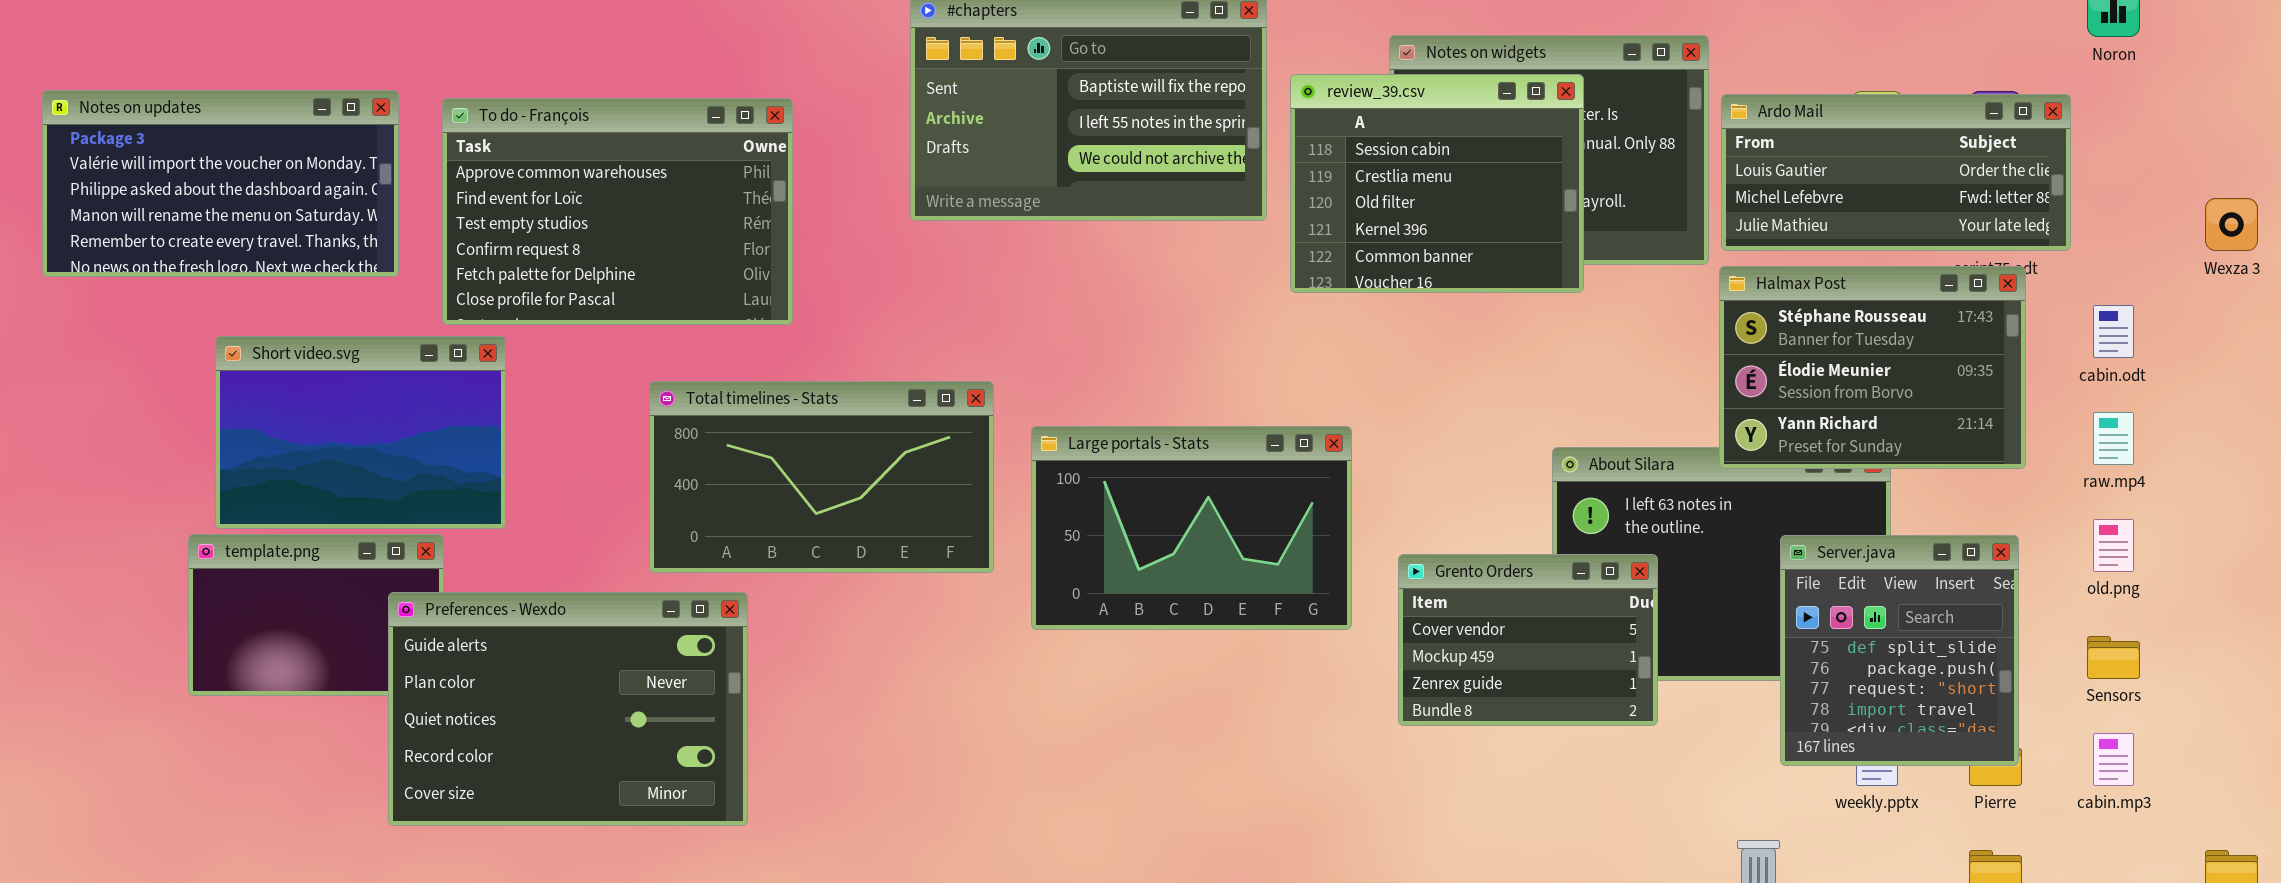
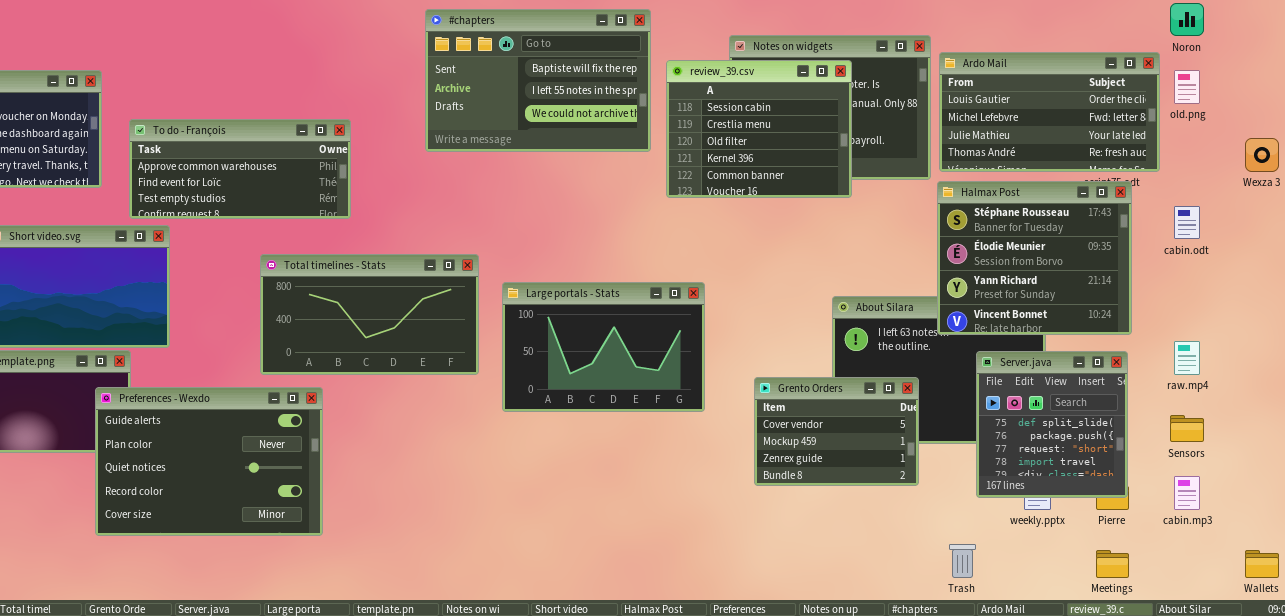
Ardo Mail: [1721,94,2071,251] -> [939,52,1160,172], resized
To do - François: [442,98,793,325] -> [129,119,351,219], resized
Halmax Post: [1719,266,2026,469] -> [937,181,1132,335], resized
raw.mp4: [2093,412,2134,465] -> [1174,341,1200,375], moved
old.png: [2093,519,2134,572] -> [1174,70,1200,104], moved
Grento Orders: [1398,554,1658,726] -> [754,377,919,486], moved

